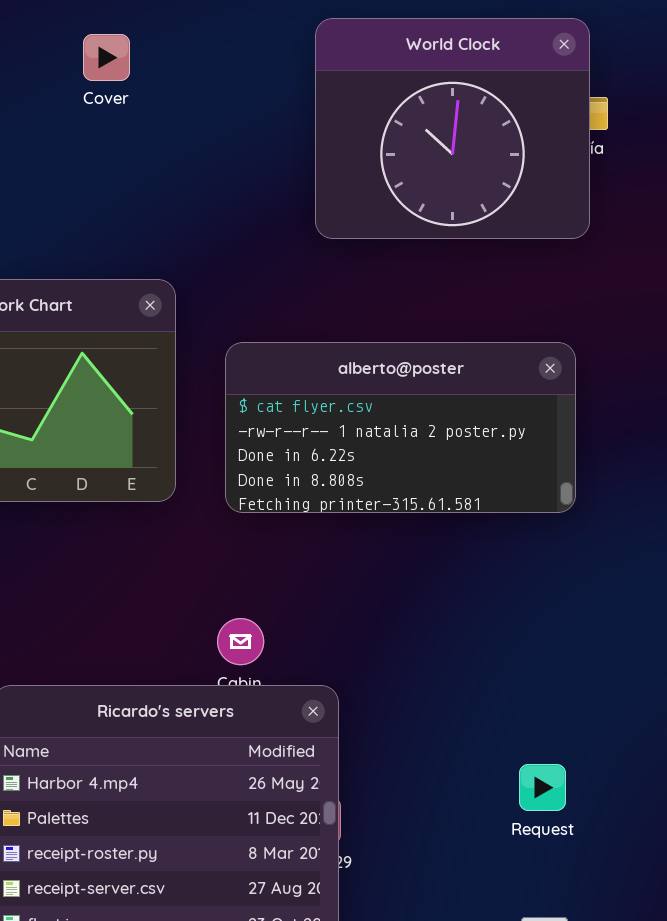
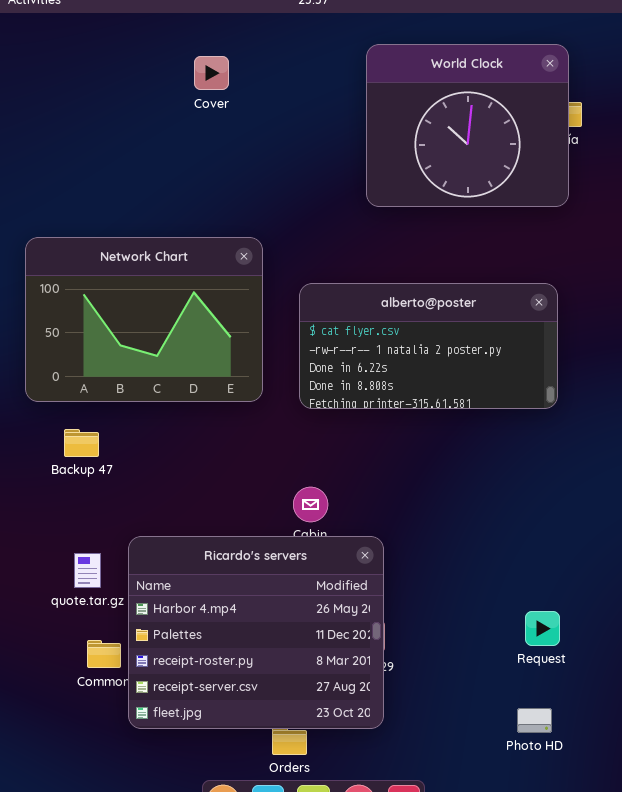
Request: [519,764,566,811] -> [525,611,560,646], moved

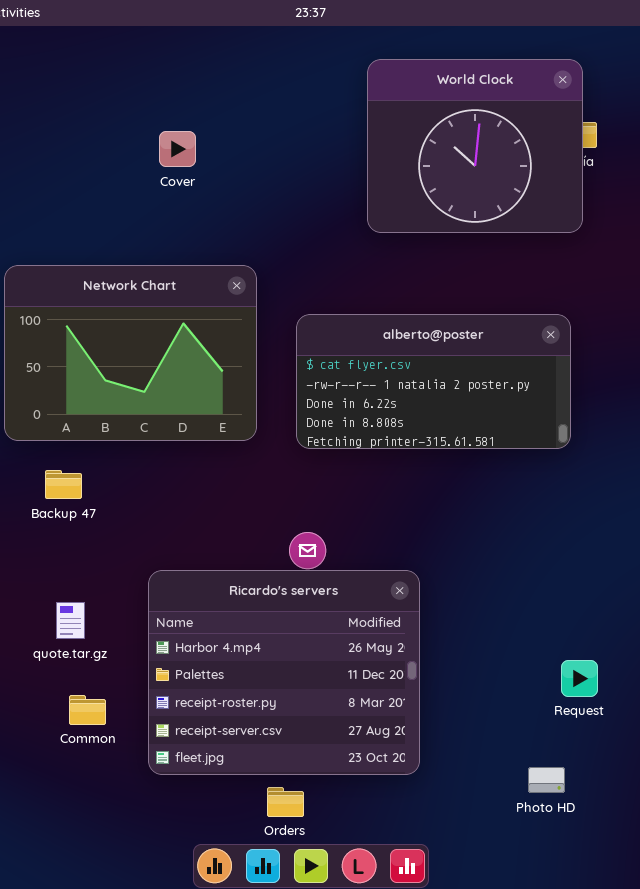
Cover: [194,56,229,90] -> [159,131,196,167], moved
Ricardo's servers: [128,536,384,729] -> [148,570,420,775], moved
Request: [525,611,560,646] -> [561,660,598,697], moved

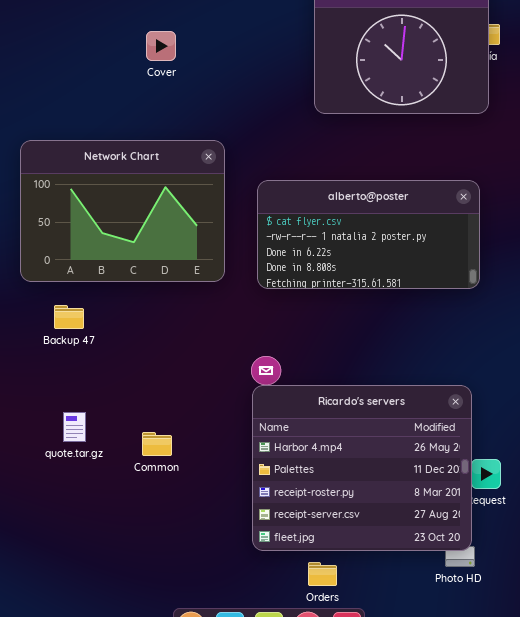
Ricardo's servers: [148,570,420,775] -> [252,385,472,551], moved
Common: [69,695,106,725] -> [142,432,172,456], moved
Orders: [267,787,304,817] -> [308,562,337,586], moved

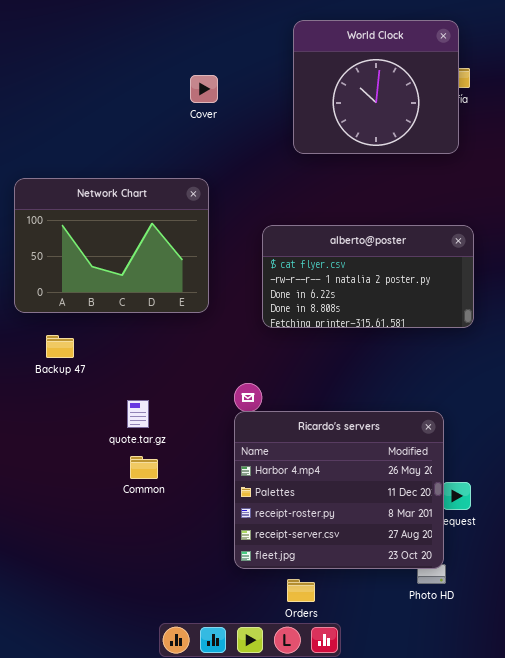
Cover: [146,31,176,61] -> [190,75,218,103], moved
alberto@poster: [257,180,480,289] -> [262,225,474,328], moved
quote.tar.gz: [63,412,86,442] -> [127,400,149,428], moved

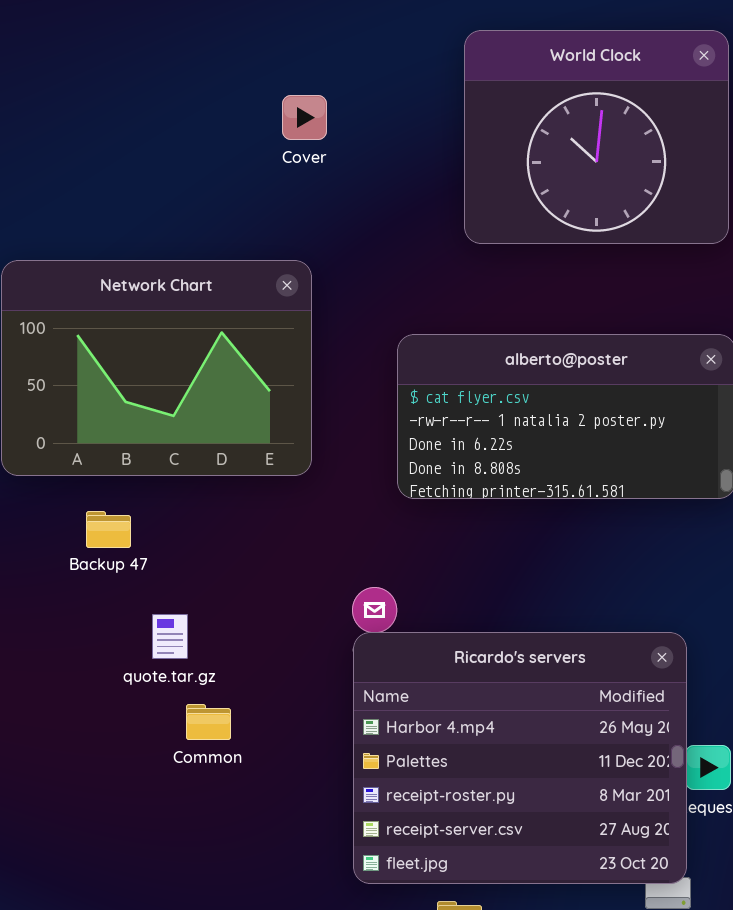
World Clock: [293,20,459,154] -> [464,30,729,244], moved
Backup 47: [46,335,74,358] -> [86,511,131,548], moved
quote.tar.gz: [127,400,149,428] -> [152,614,188,659], moved

